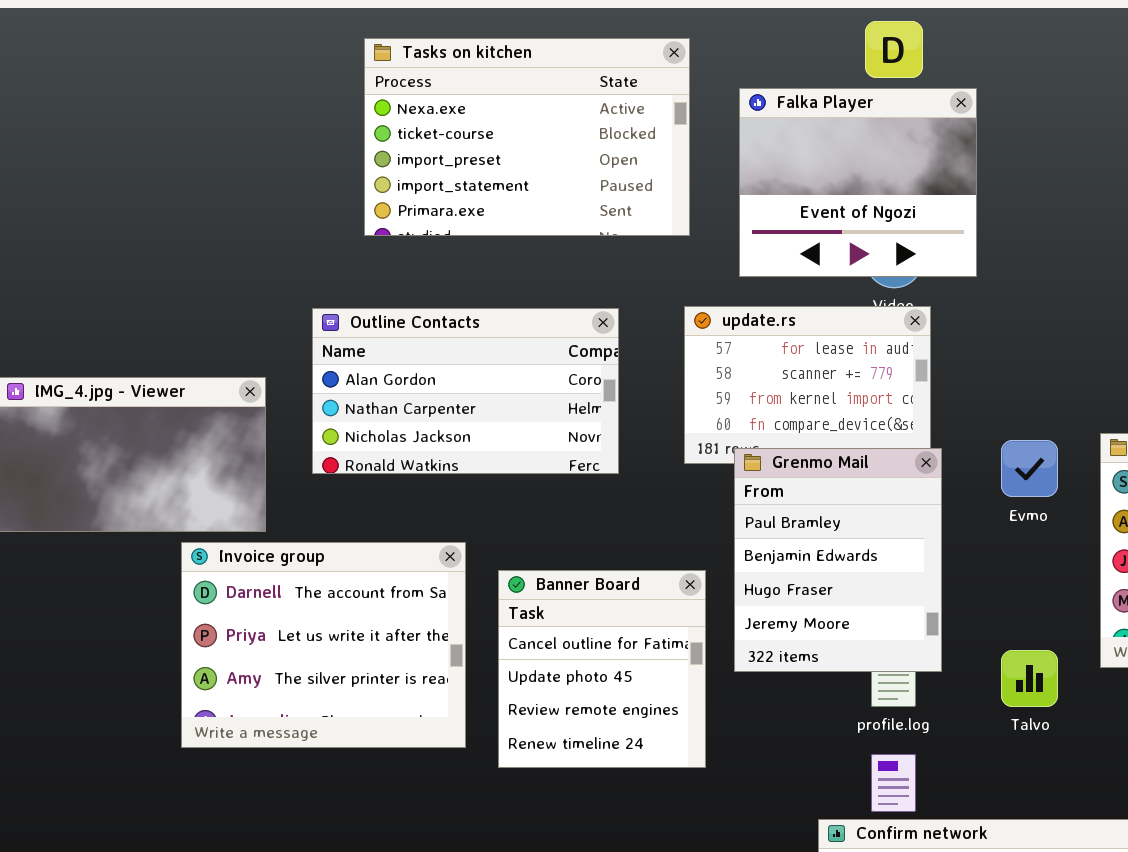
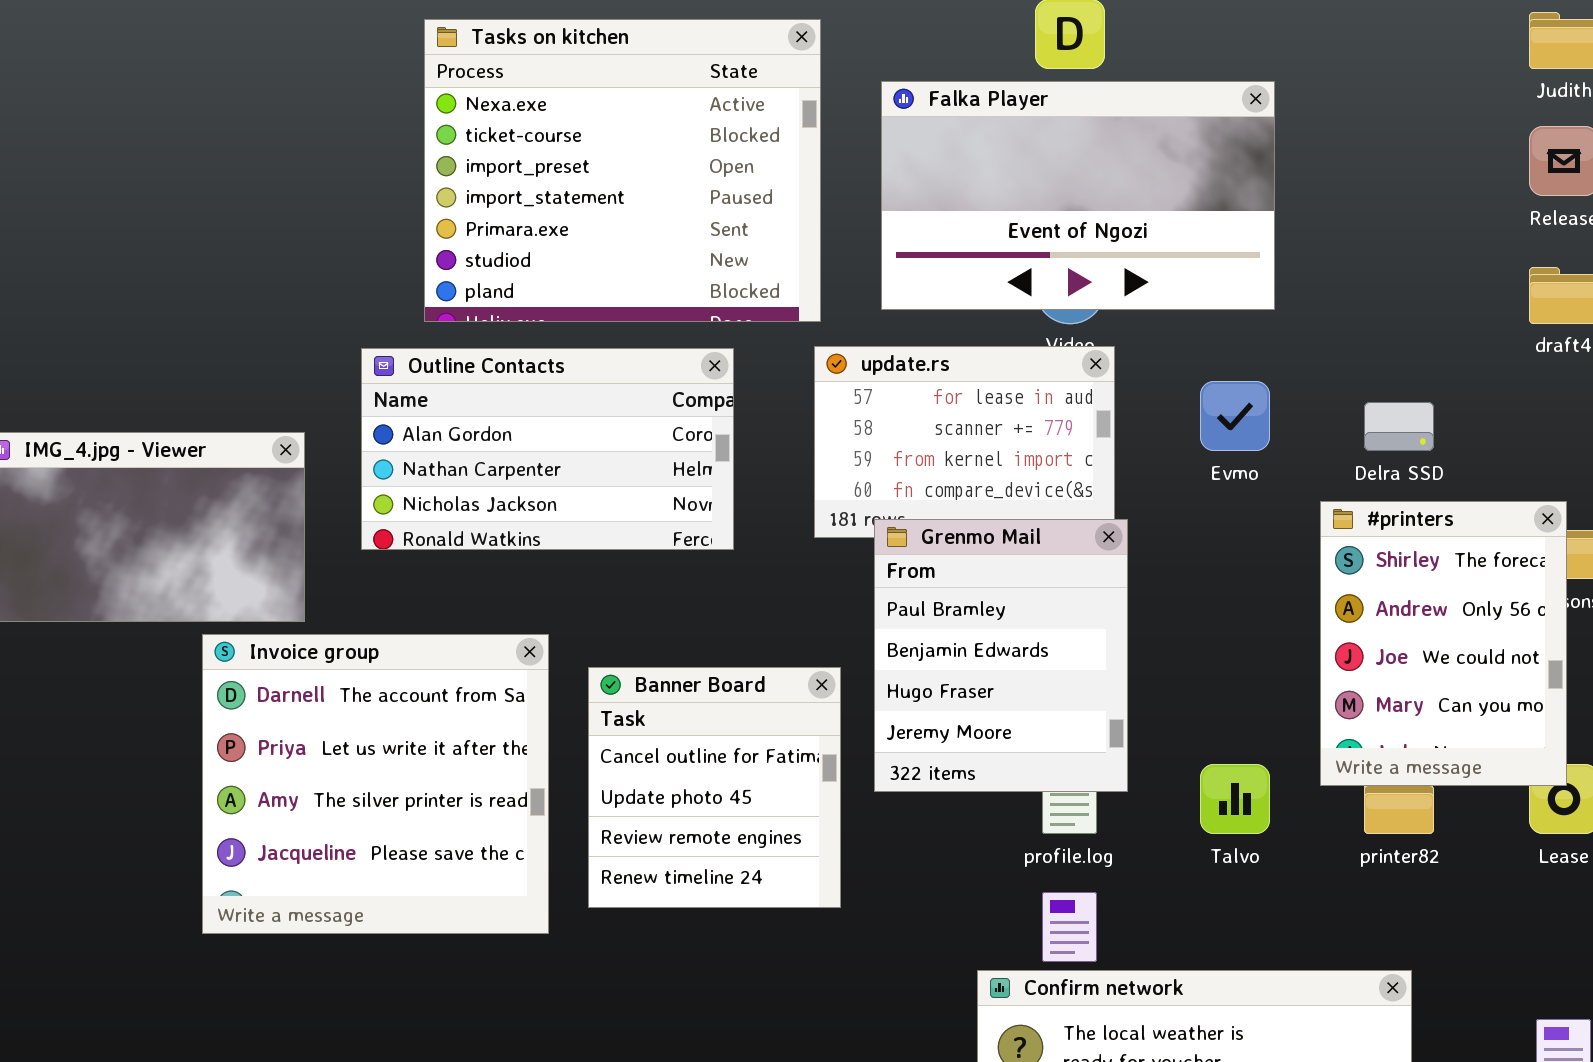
Tasks on kitchen: [364,38,690,236] -> [424,19,821,322], resized
Falka Player: [739,88,977,277] -> [881,81,1275,310], resized
Evmo: [1001,440,1058,497] -> [1200,381,1270,451], moved
Invoice group: [181,542,466,748] -> [202,634,549,934], resized

